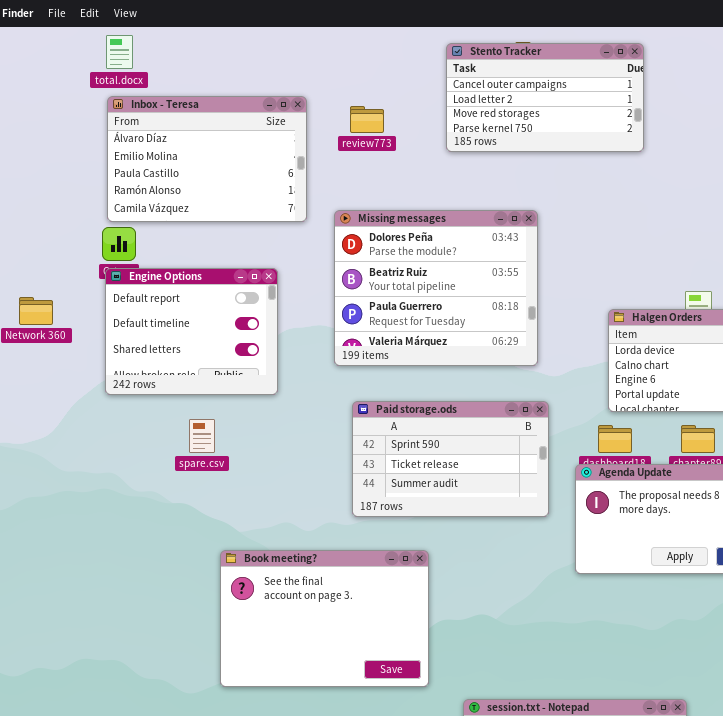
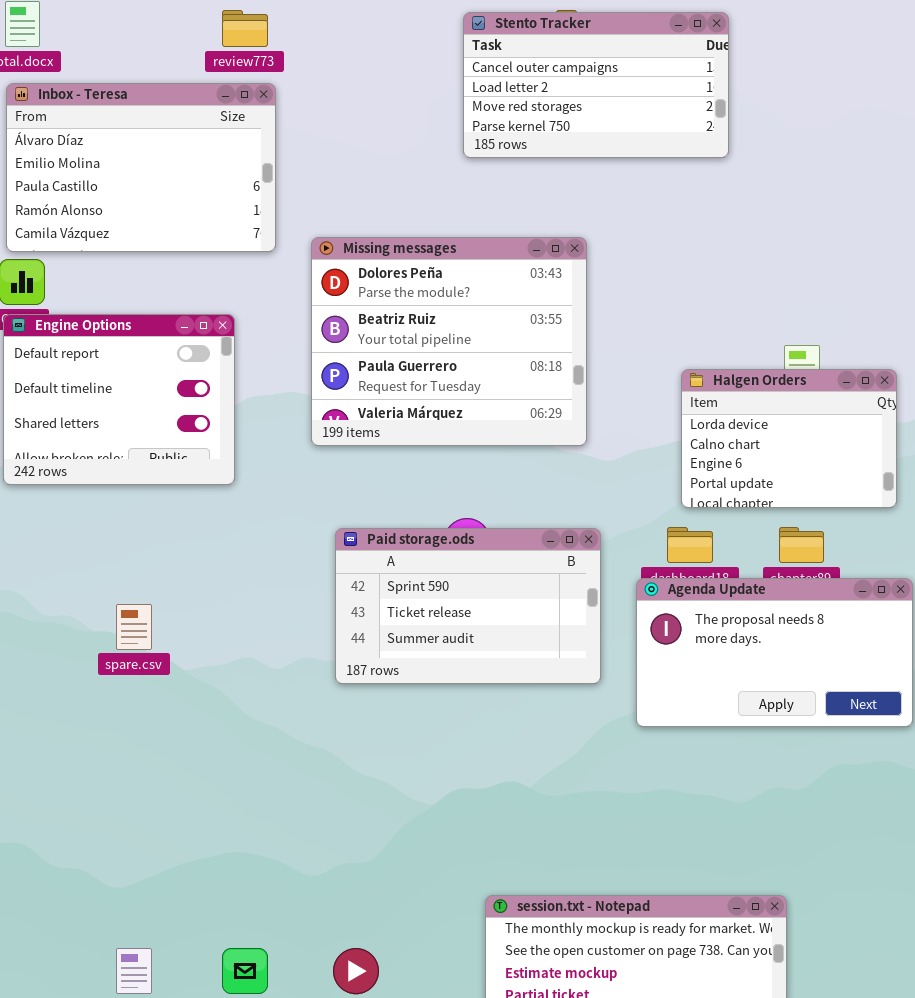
review773: [350,106,384,133] -> [222,10,268,47], moved
Paid storage.ods: [352,401,549,517] -> [335,528,601,684], moved
spare.csv: [189,419,215,453] -> [116,604,152,650], moved
Book meeting?: [220,550,429,687] -> none, closed

